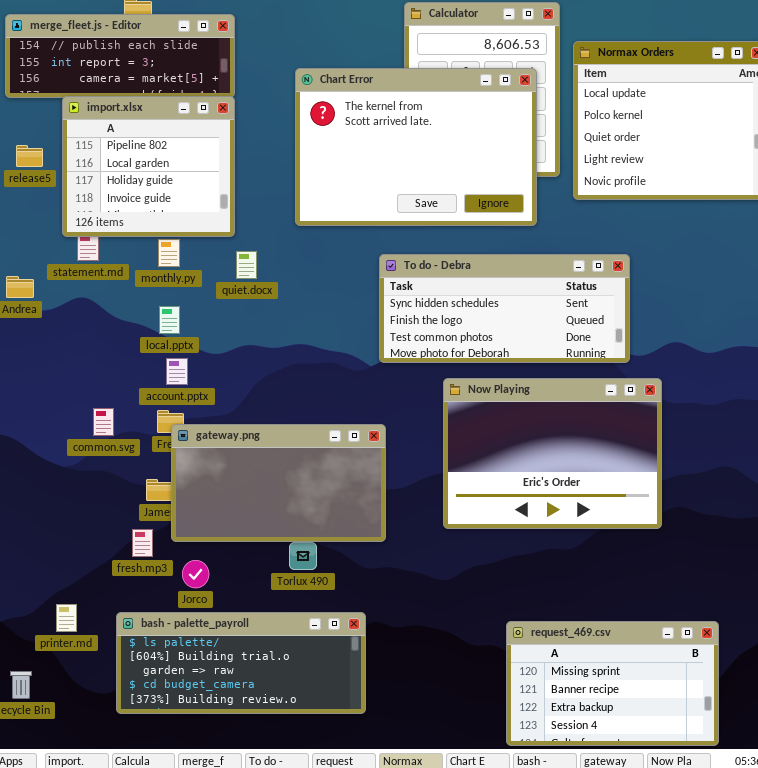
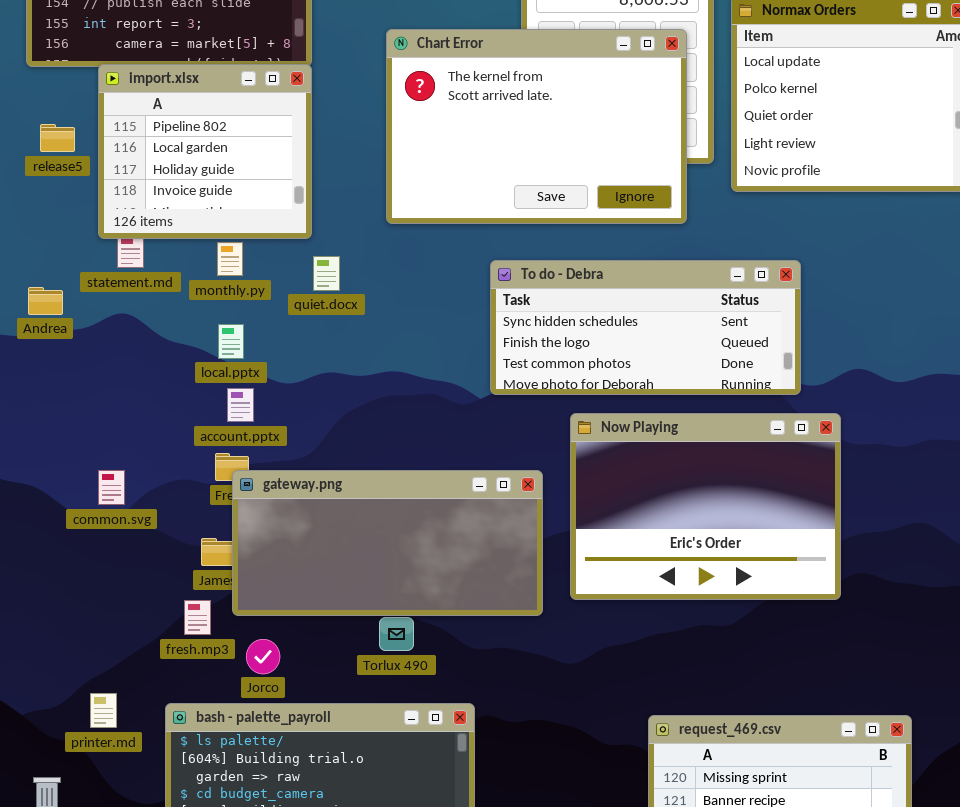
common.svg: [93,408,114,436] -> [98,470,125,505], moved
gateway.png: [171,424,386,542] -> [232,470,543,616], resized

